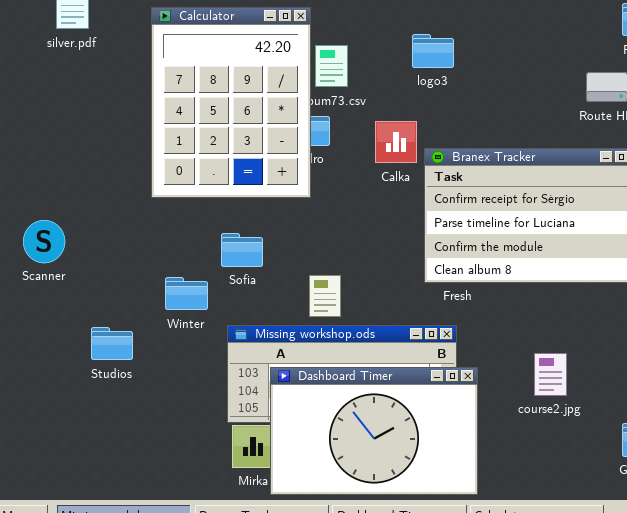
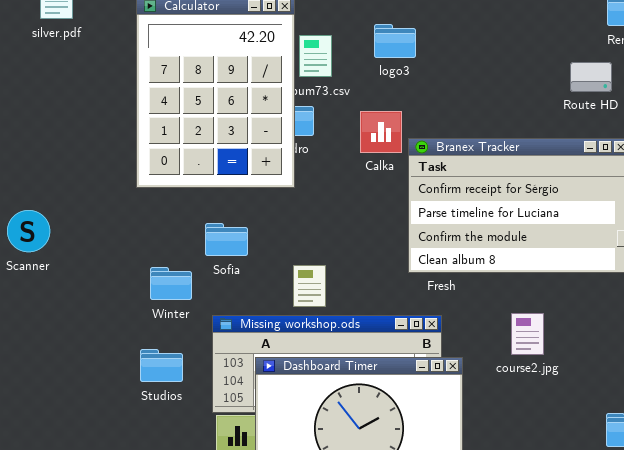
logo3: [412,34,454,68] -> [374,24,416,58], moved
Studios: [91,327,133,360] -> [140,349,183,382], moved
course2.jpg: [534,353,567,396] -> [511,313,544,355], moved

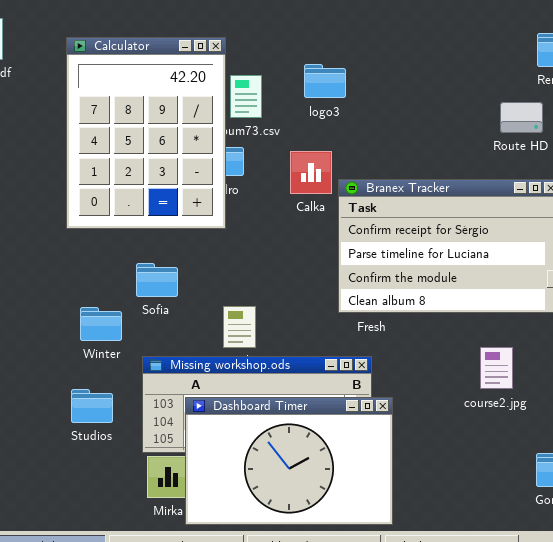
course2.jpg: [511,313,544,355] -> [480,347,513,389], moved

